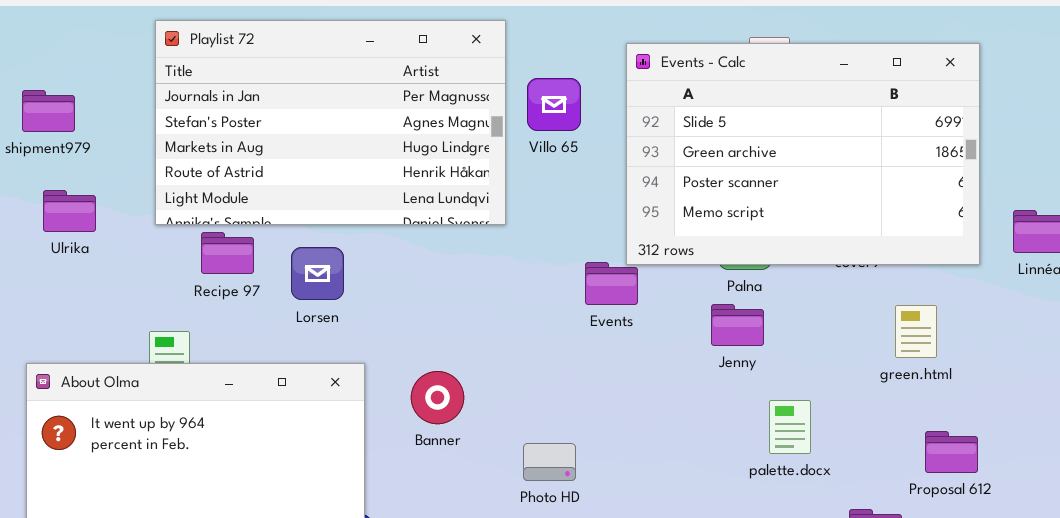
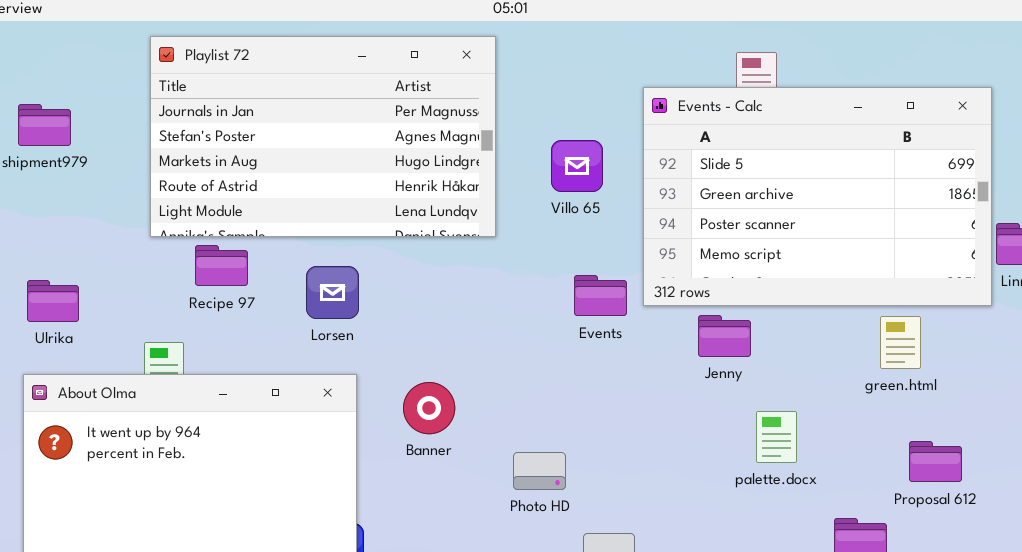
Events - Calc: [626,43,980,265] -> [643,87,992,306], moved
Villo 65: [527,78,581,131] -> [551,140,603,192], moved
Ulrika: [43,190,96,232] -> [27,280,79,322], moved
Lorsen: [291,247,344,300] -> [306,266,359,319], moved

